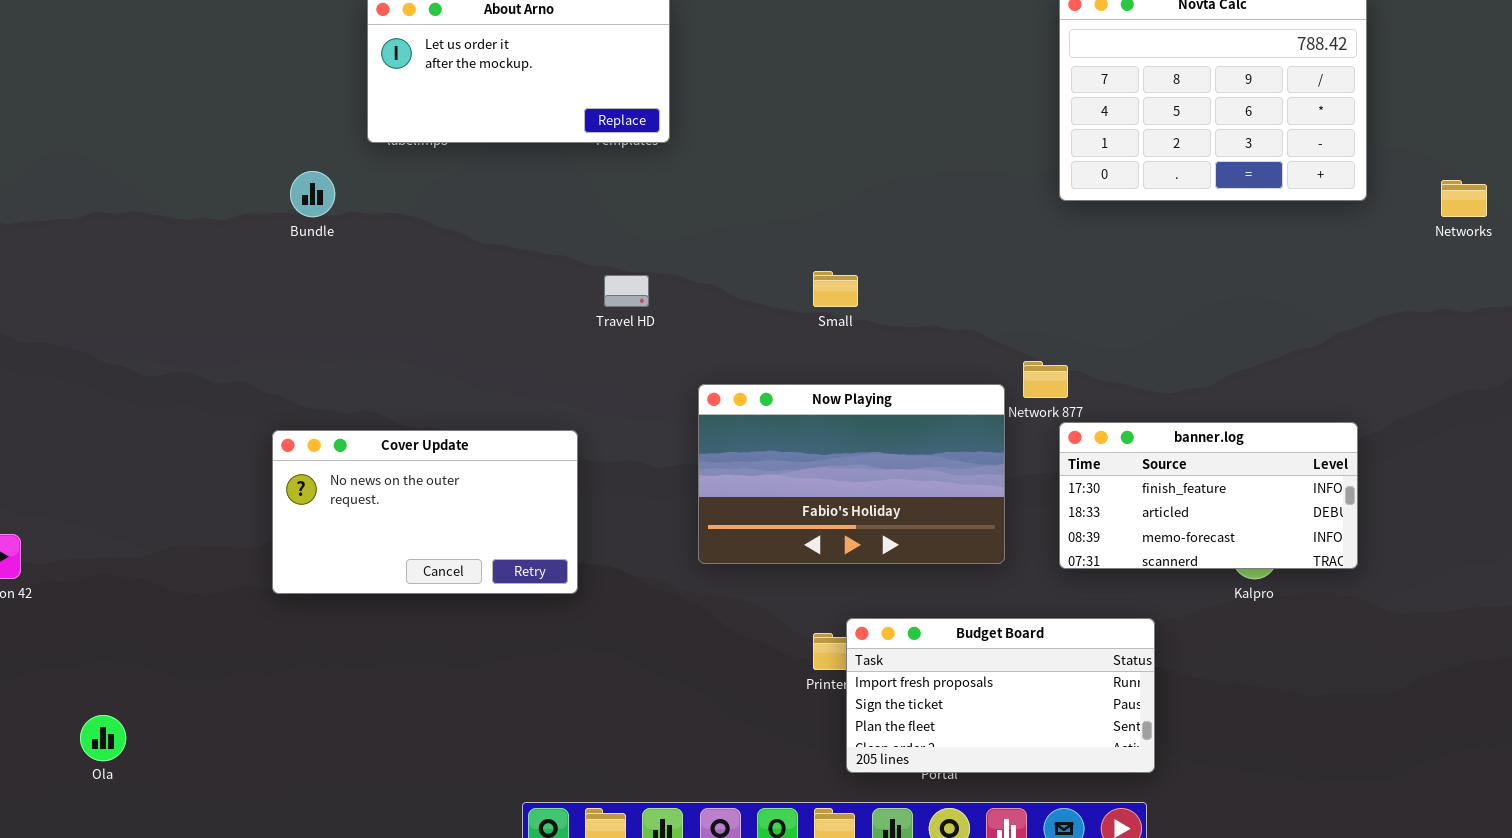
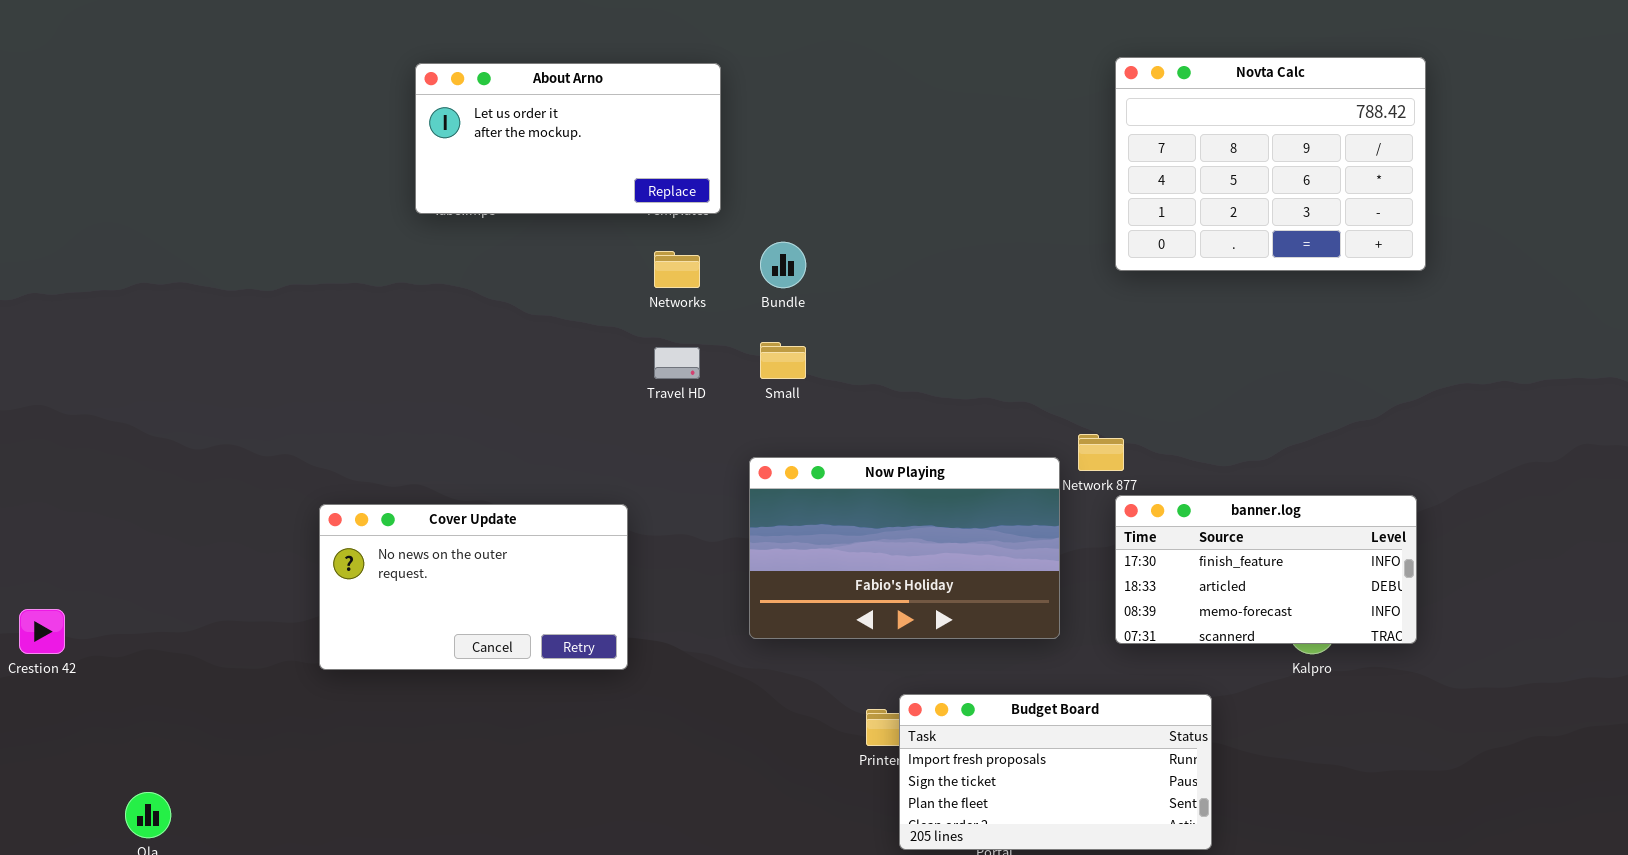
Bundle: [290,171,335,217] -> [760,242,806,288], moved
Networks: [1441,180,1487,217] -> [654,251,700,288], moved
Small: [813,271,858,307] -> [760,342,806,379], moved

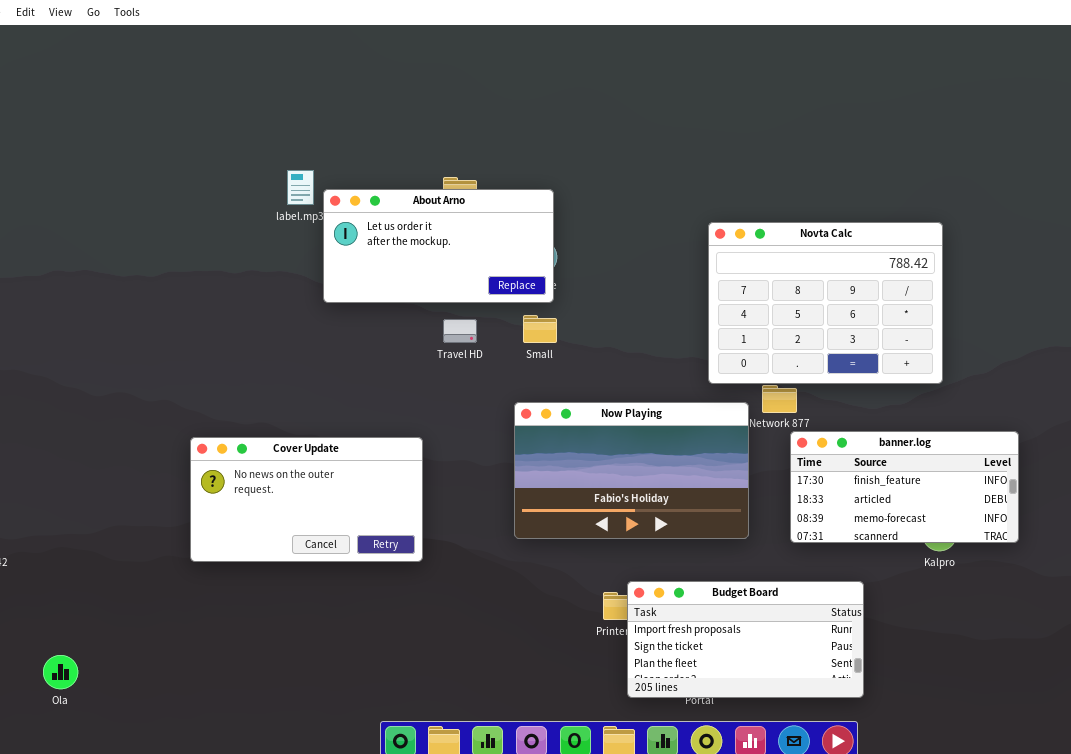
Novta Calc: [1115,57,1426,271] -> [708,222,943,384], moved
About Arno: [415,63,721,214] -> [323,189,554,303], moved

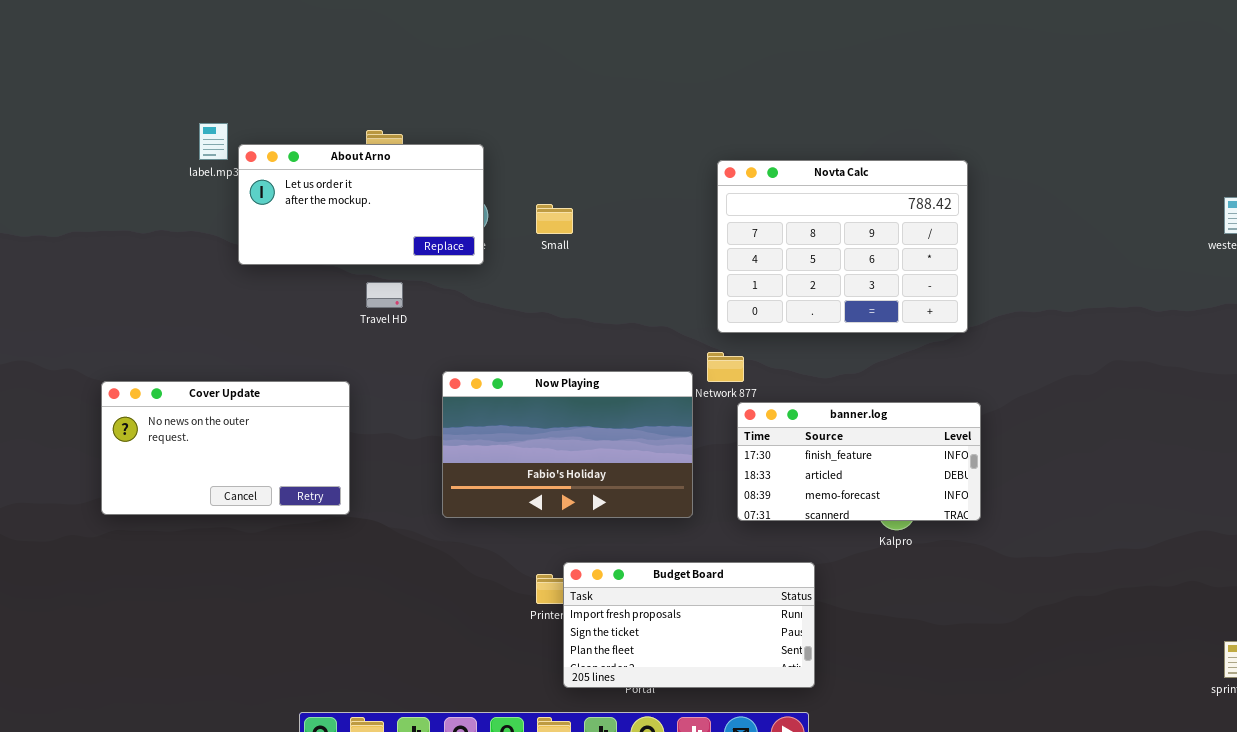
Novta Calc: [708,222,943,384] -> [717,160,968,333], moved
Small: [523,315,557,343] -> [536,204,573,234], moved
Cover Update: [190,437,423,562] -> [101,381,350,515], moved

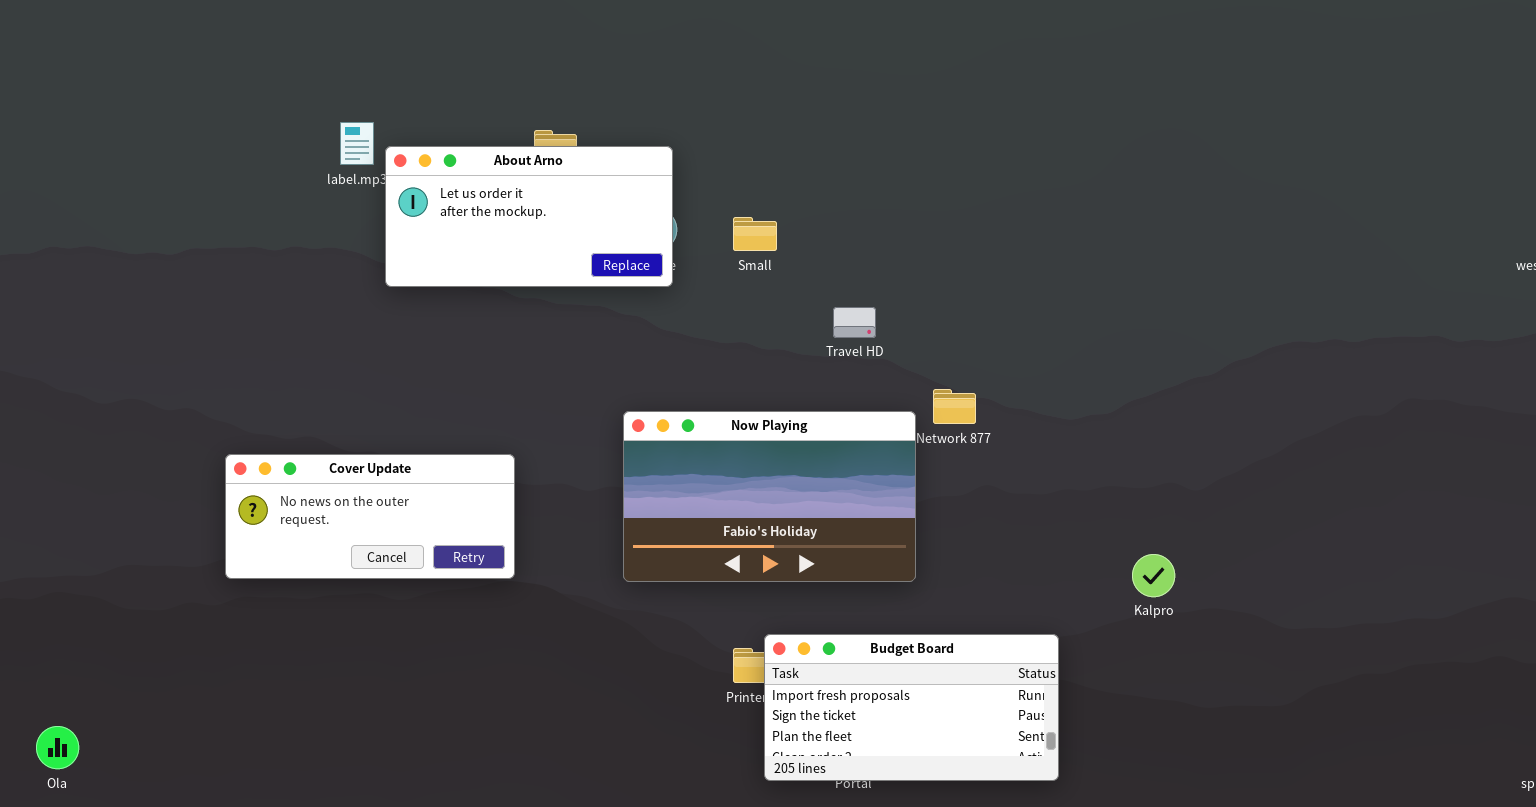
Novta Calc: [717,160,968,333] -> none, closed
Travel HD: [366,282,403,308] -> [833,307,876,338], moved
Cover Update: [101,381,350,515] -> [225,454,515,579], resized
banner.log: [737,402,981,521] -> none, closed

